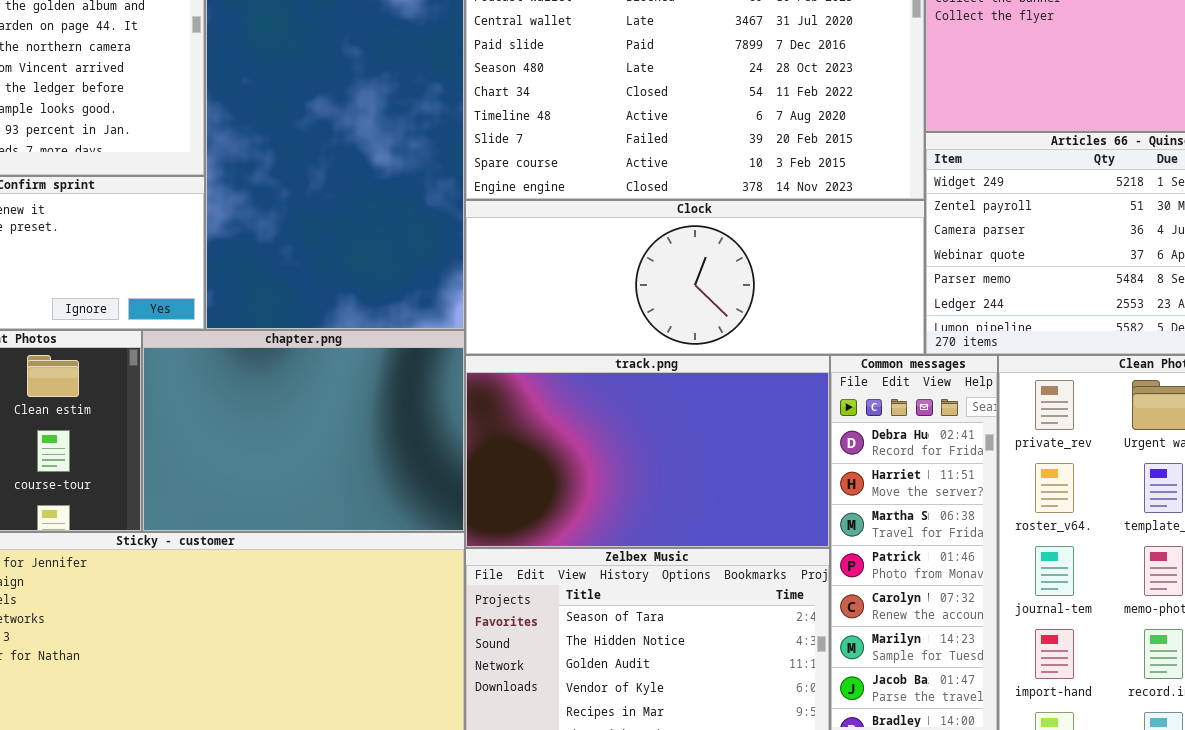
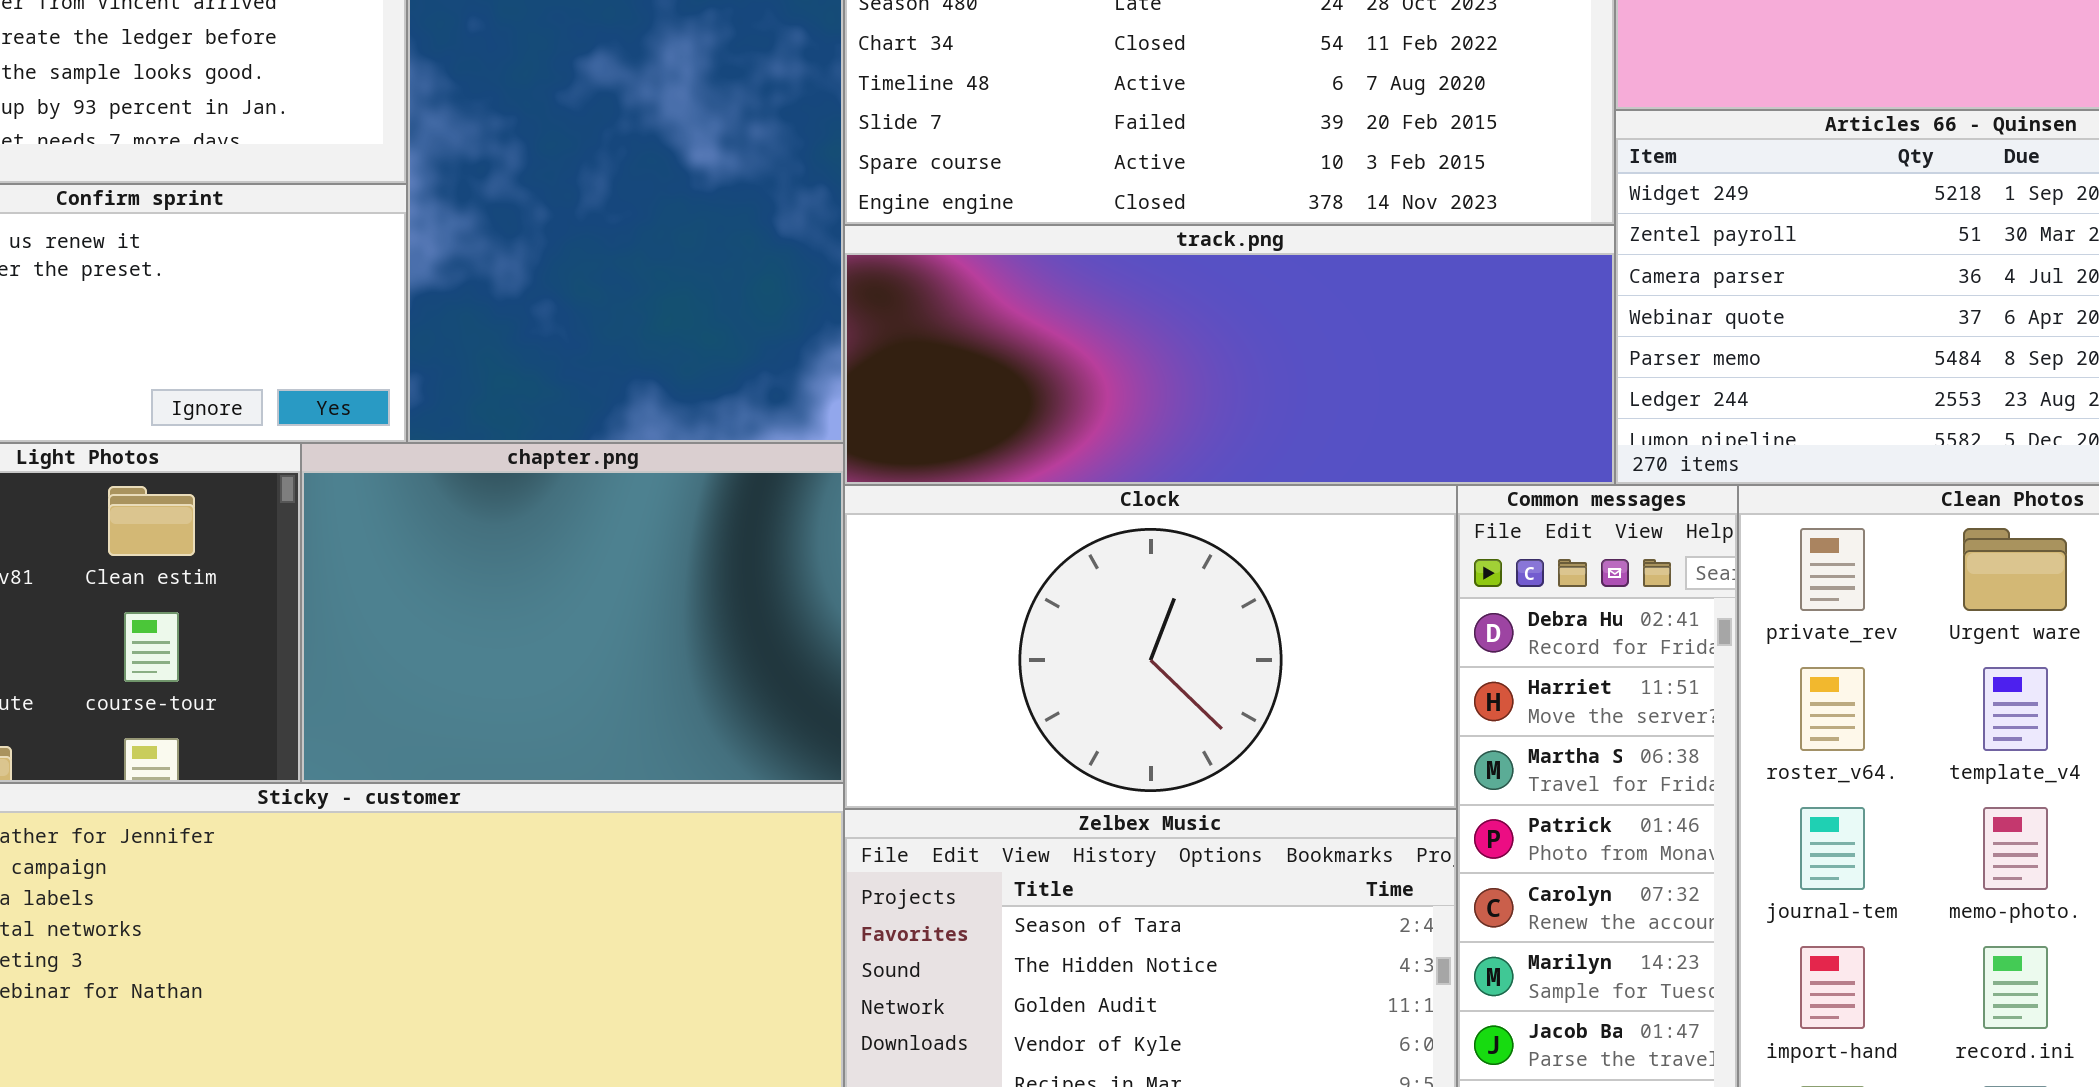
Clock: [465,200,925,355] -> [844,485,1457,809], moved, resized
track.png: [465,355,830,548] -> [844,225,1615,485], moved, resized

